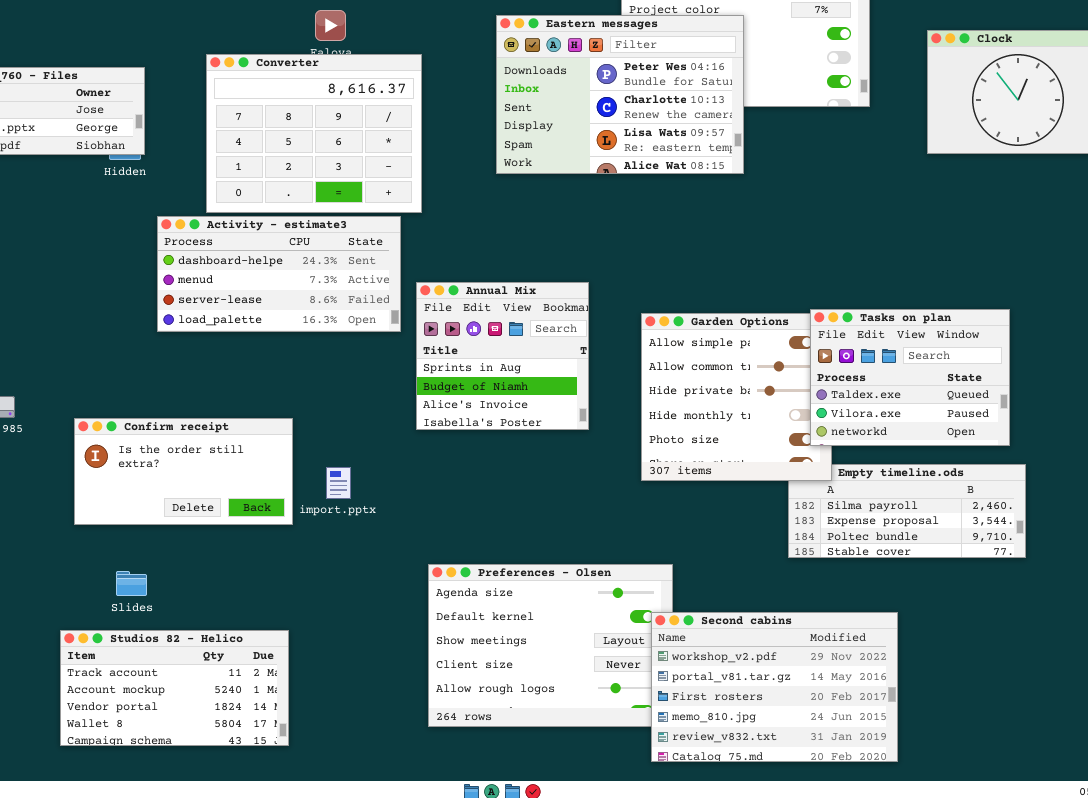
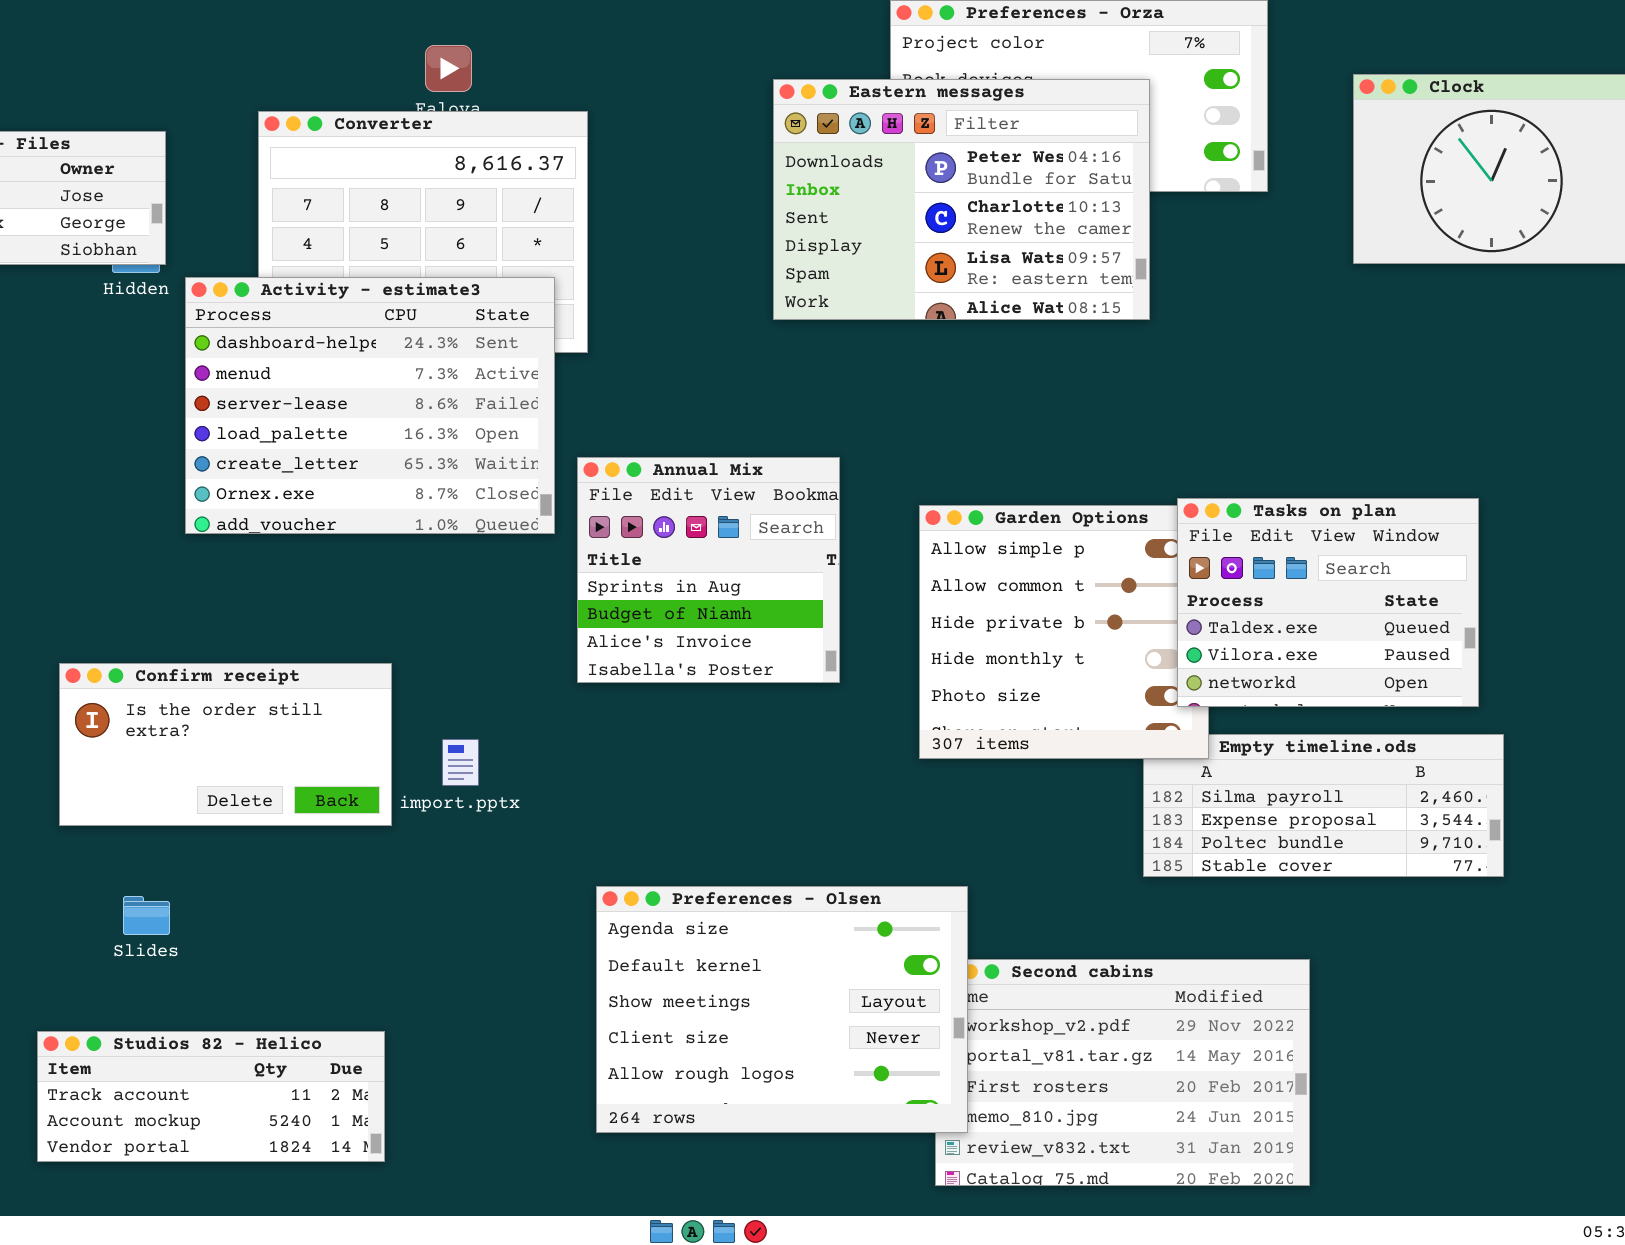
Eastern messages: [496,15,744,174] -> [773,79,1150,320], moved
Activity - estimate3: [157,216,401,332] -> [185,277,555,534], resized
Preferences - Olsen: [428,564,673,727] -> [596,886,968,1133], raised
Studios 82 - Helico: [60,630,289,746] -> [37,1031,385,1162], resized

